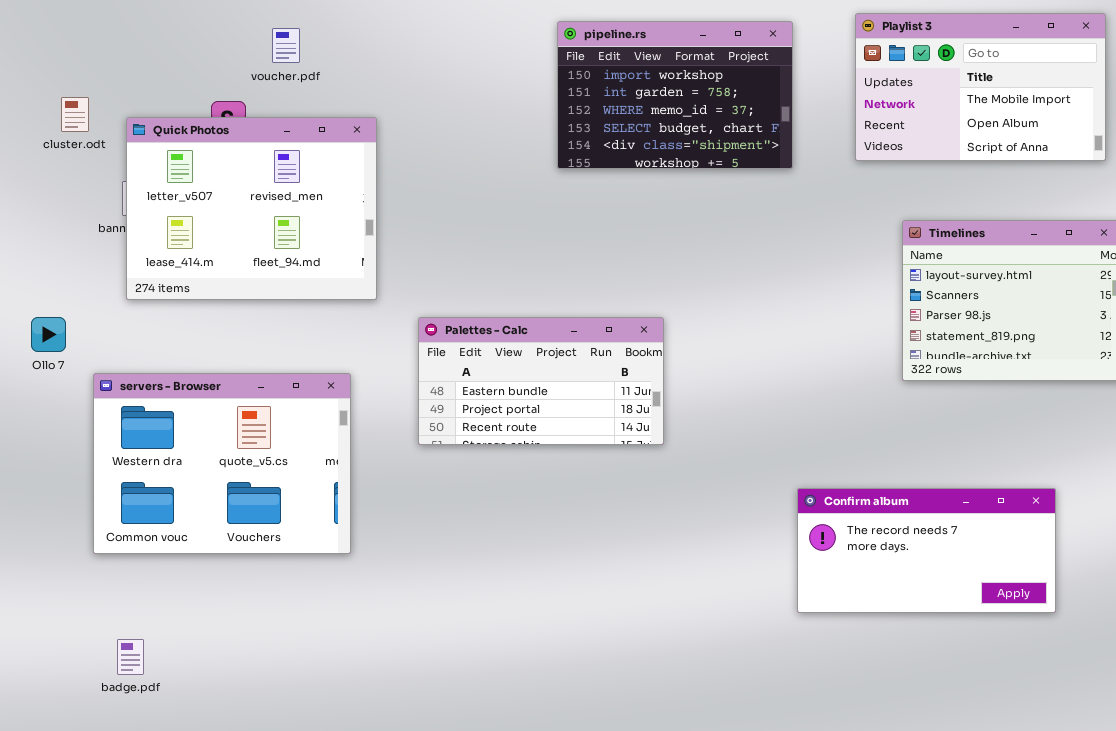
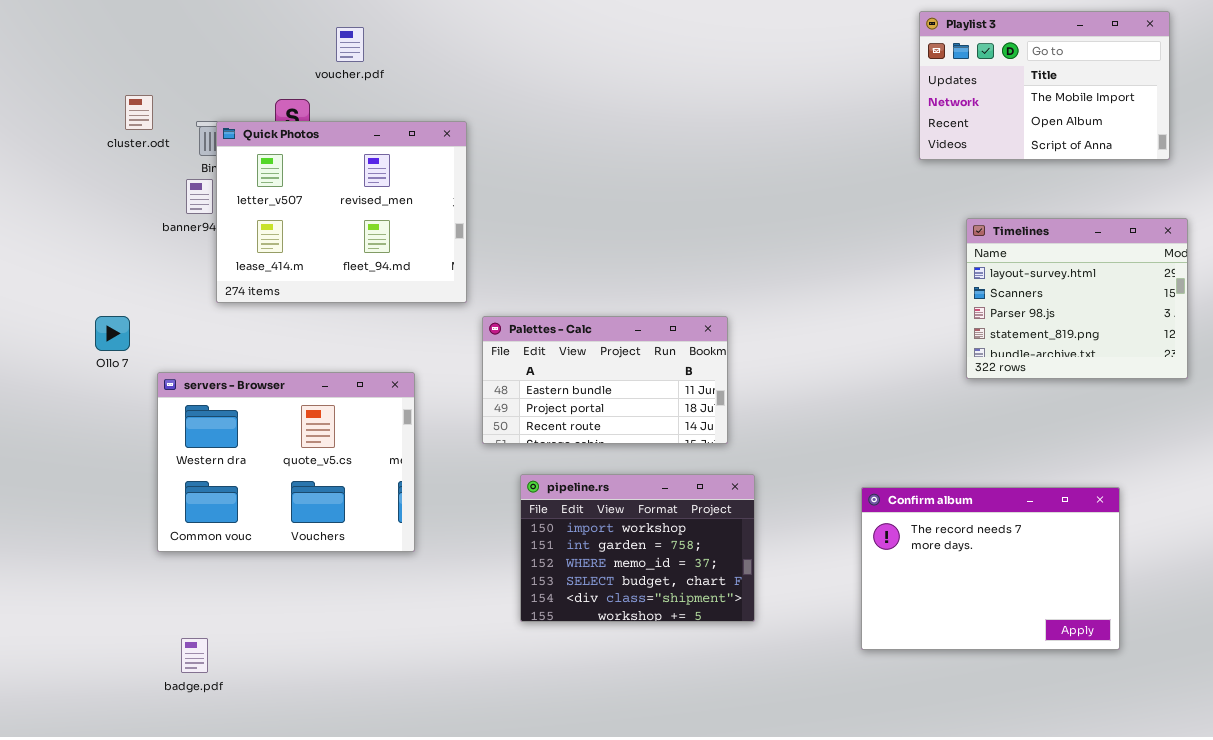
pipeline.rs: [557,21,793,169] -> [520,474,755,622], moved
Quick Photos: [126,117,377,300] -> [216,121,467,303], moved
Confirm album: [797,488,1056,613] -> [861,487,1120,650], resized

